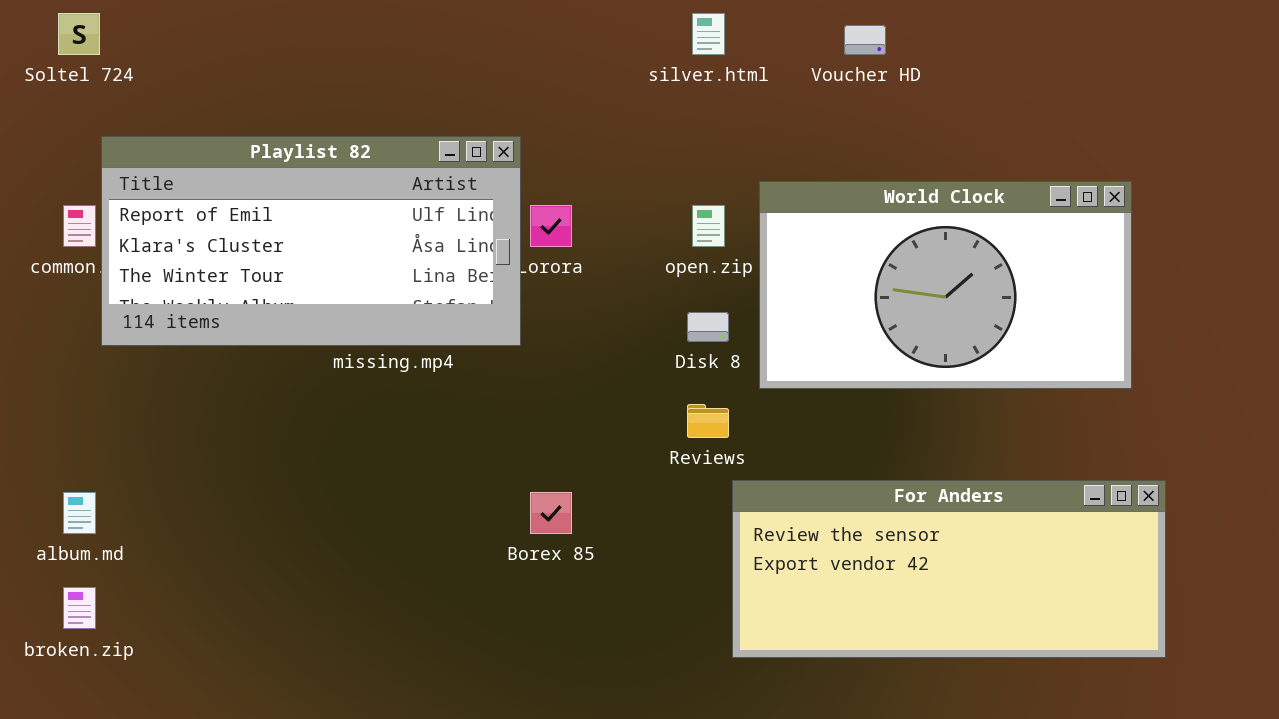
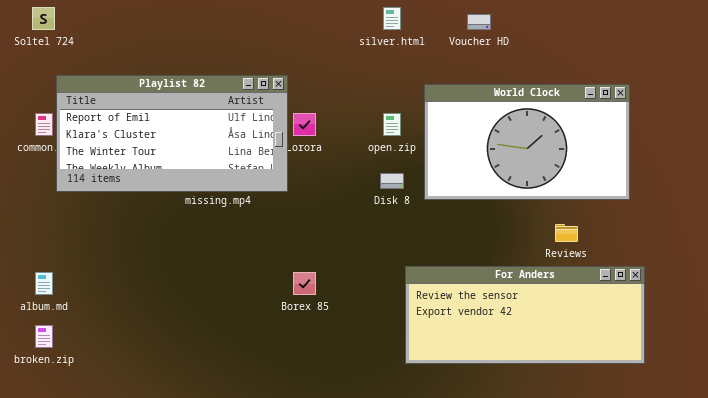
World Clock: [759,181,1132,389] -> [424,84,630,200], moved
Reviews: [687,404,729,438] -> [555,224,578,242], moved

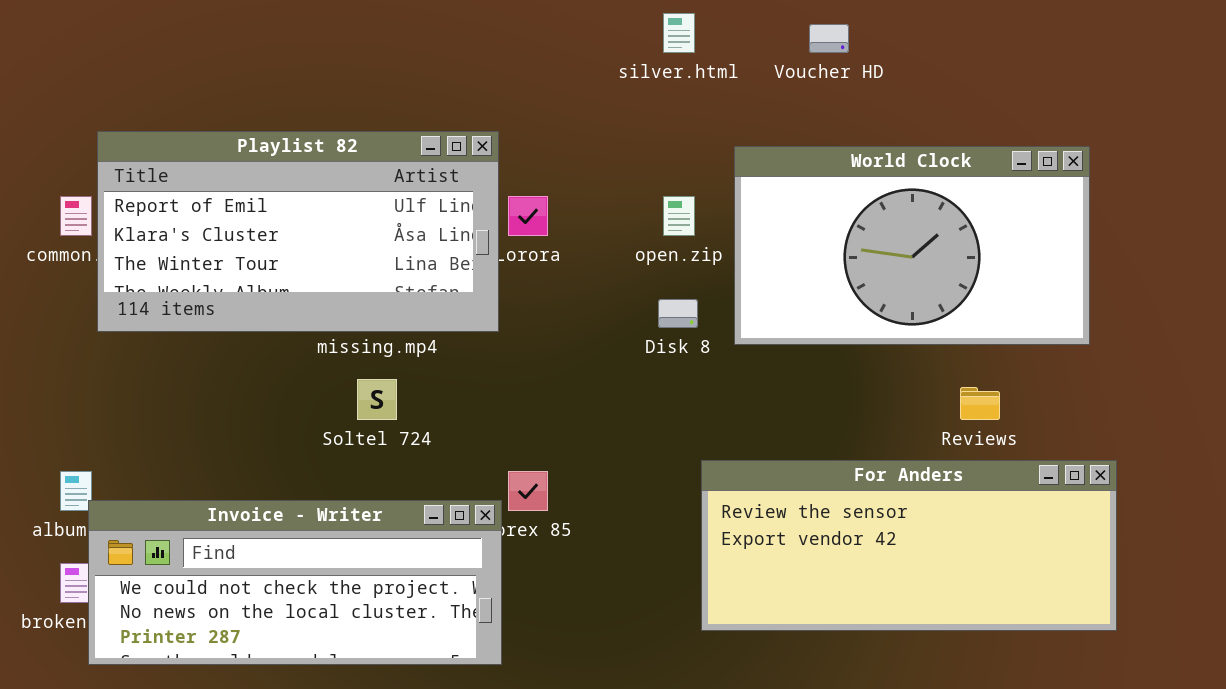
Soltel 724: [32,7,55,30] -> [357,379,397,420], moved
Invoice - Writer: none -> [88,500,502,665], opened

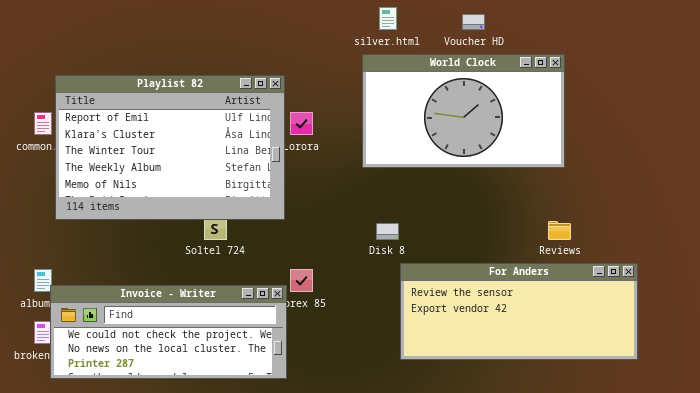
Playlist 82: [97,131,499,332] -> [55,75,285,220], resized
World Clock: [734,146,1090,345] -> [362,54,565,168], moved
Disk 8: [658,299,698,328] -> [376,223,399,240], moved

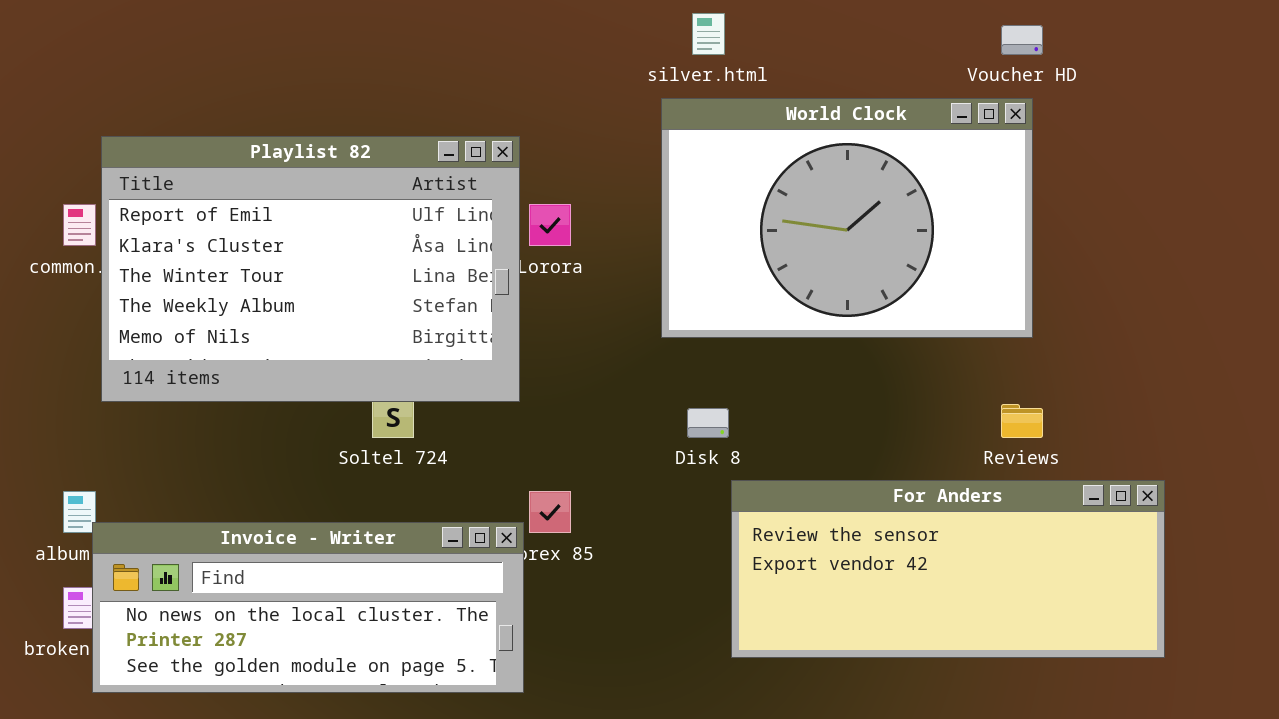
Voucher HD: [462,14,485,30] -> [1001,25,1043,55], moved
World Clock: [362,54,565,168] -> [661,98,1033,338], resized
Invoice - Writer: [50,285,287,379] -> [92,522,524,693], scrolled down 1 row

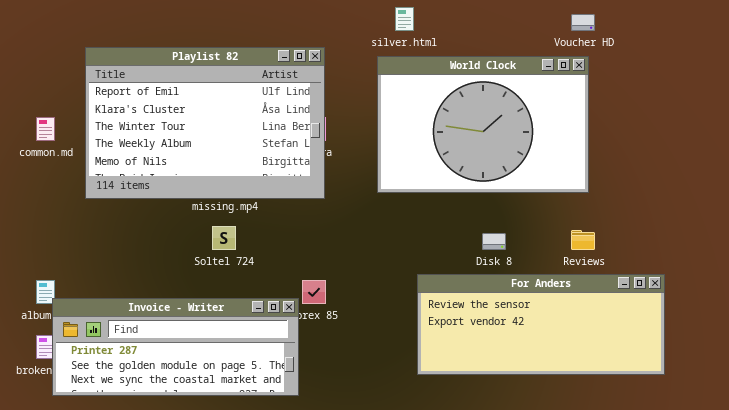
Playlist 82: [101,136,520,402] -> [85,47,325,199], moved
Disk 8: [687,408,729,438] -> [482,233,506,250], moved
Invoice - Writer: [92,522,524,693] -> [52,298,299,396], scrolled down 1 row

